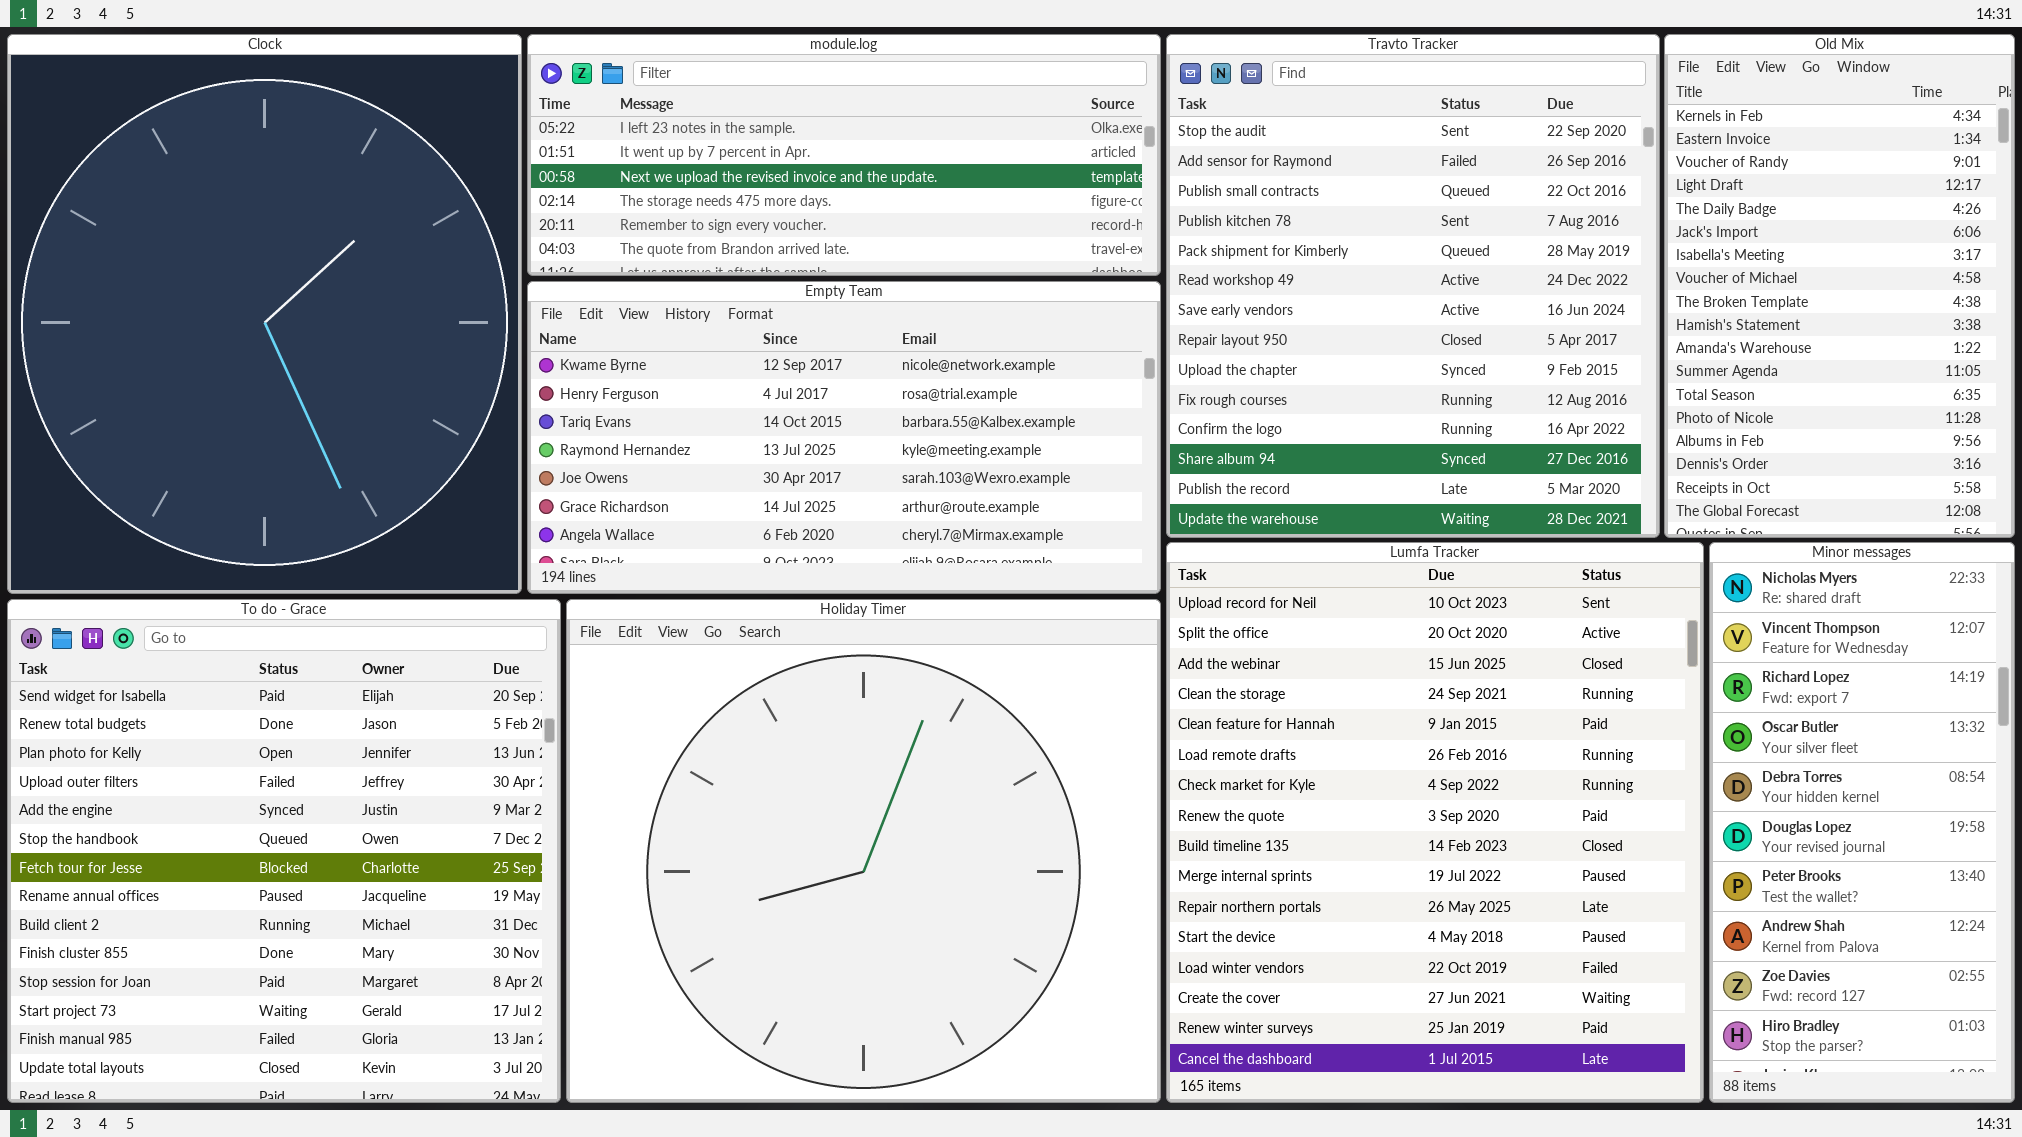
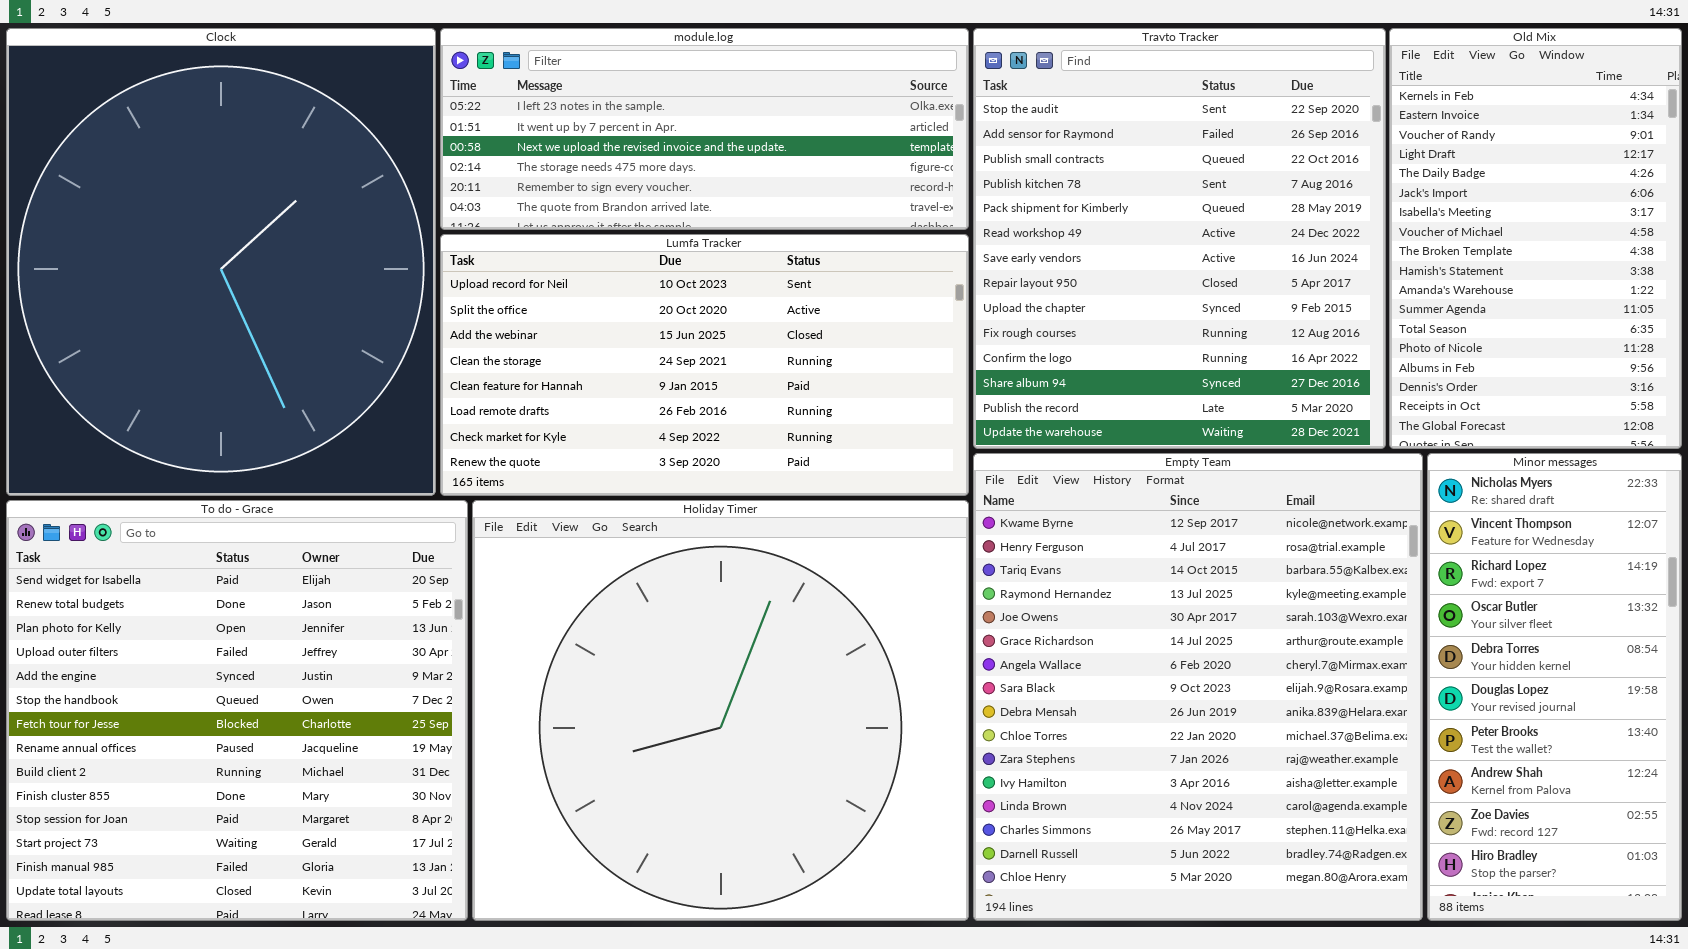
Empty Team: [527,281,1161,594] -> [973,453,1423,921], moved, resized
Lumfa Tracker: [1166,542,1704,1103] -> [440,234,969,496], moved, resized

